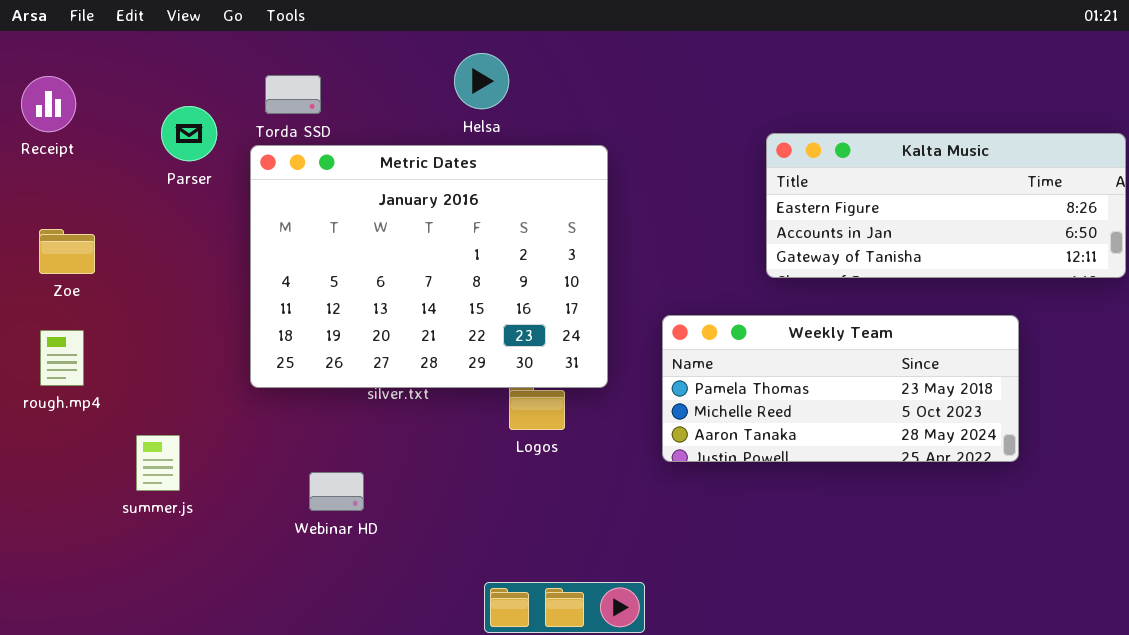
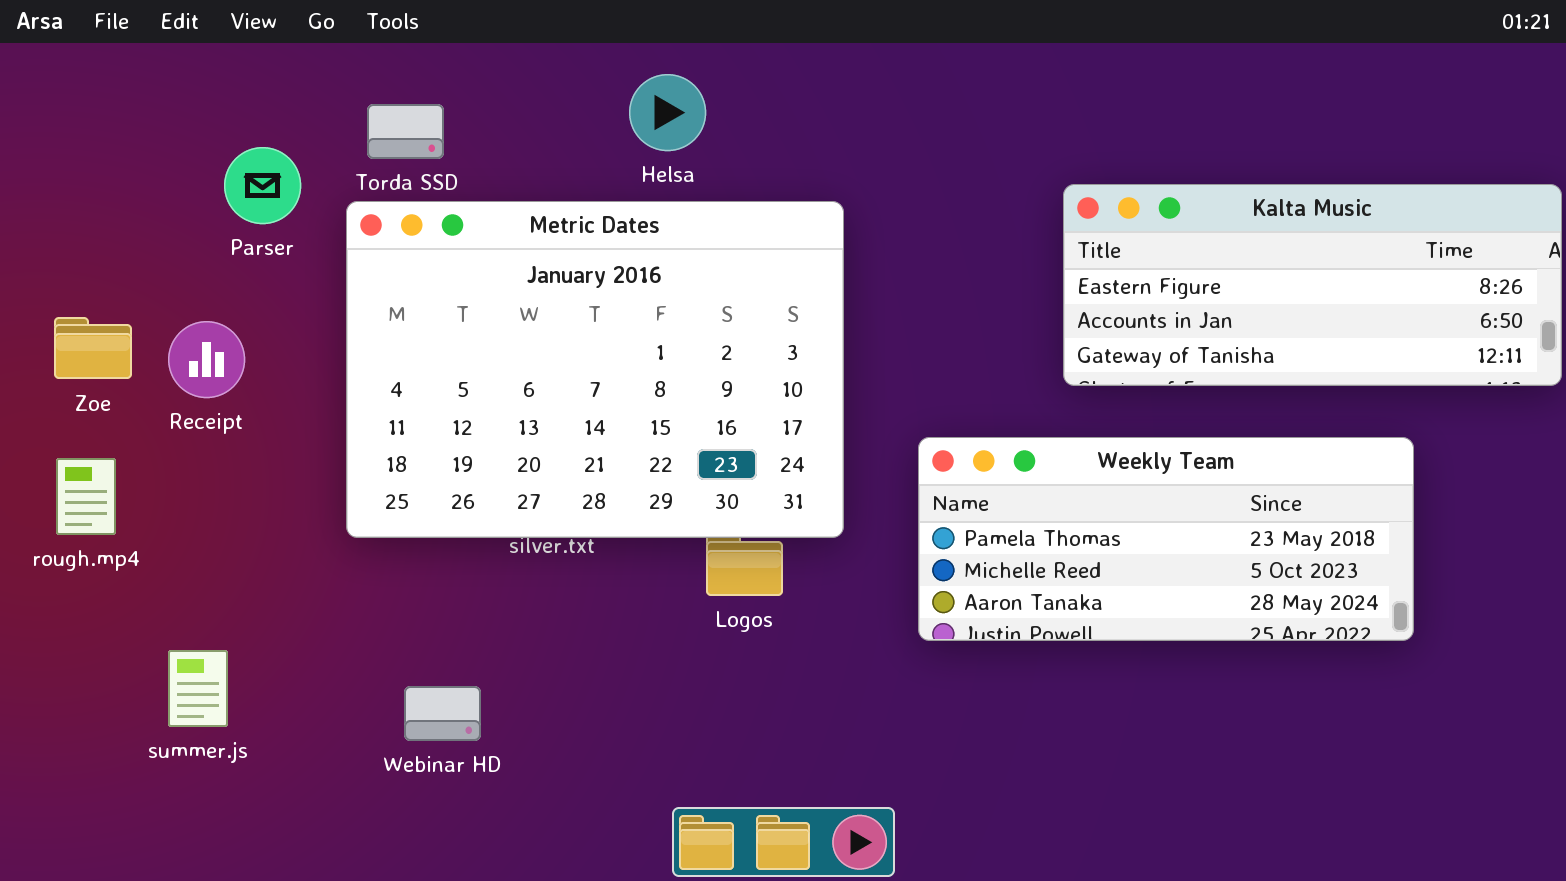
Receipt: [21,76,76,132] -> [168,321,245,398], moved
summer.js: [136,435,180,491] -> [168,650,228,727], moved
Webinar HD: [309,472,364,511] -> [404,686,481,741], moved

